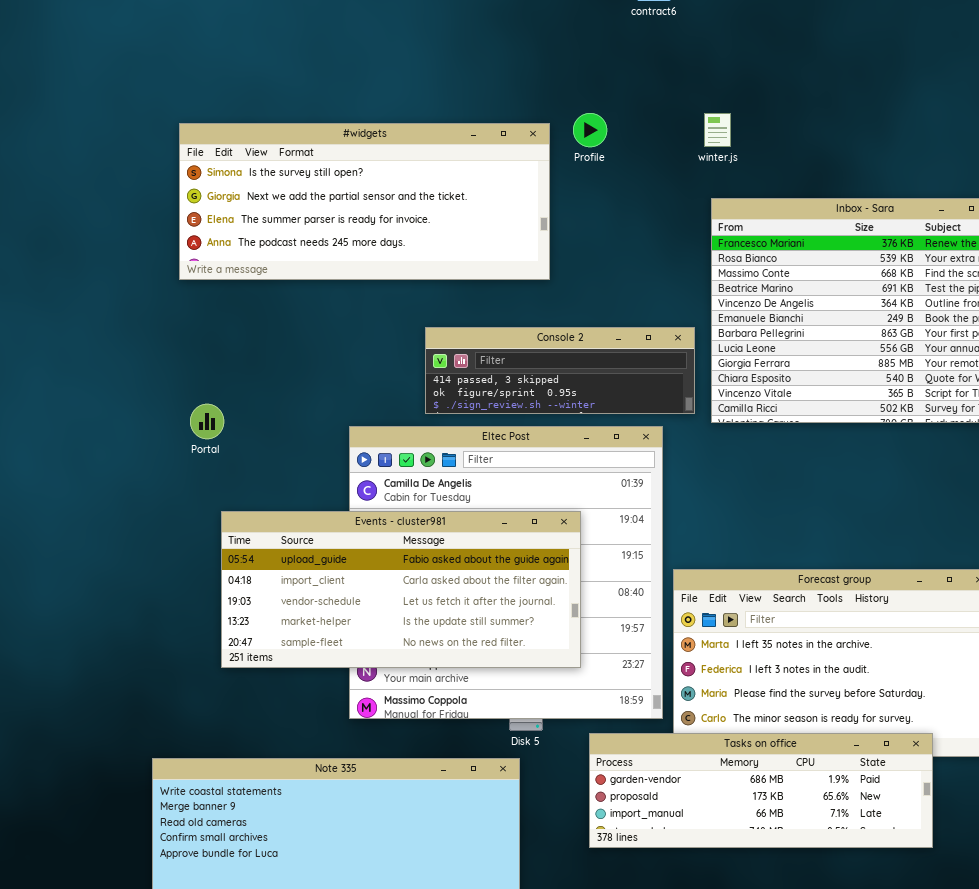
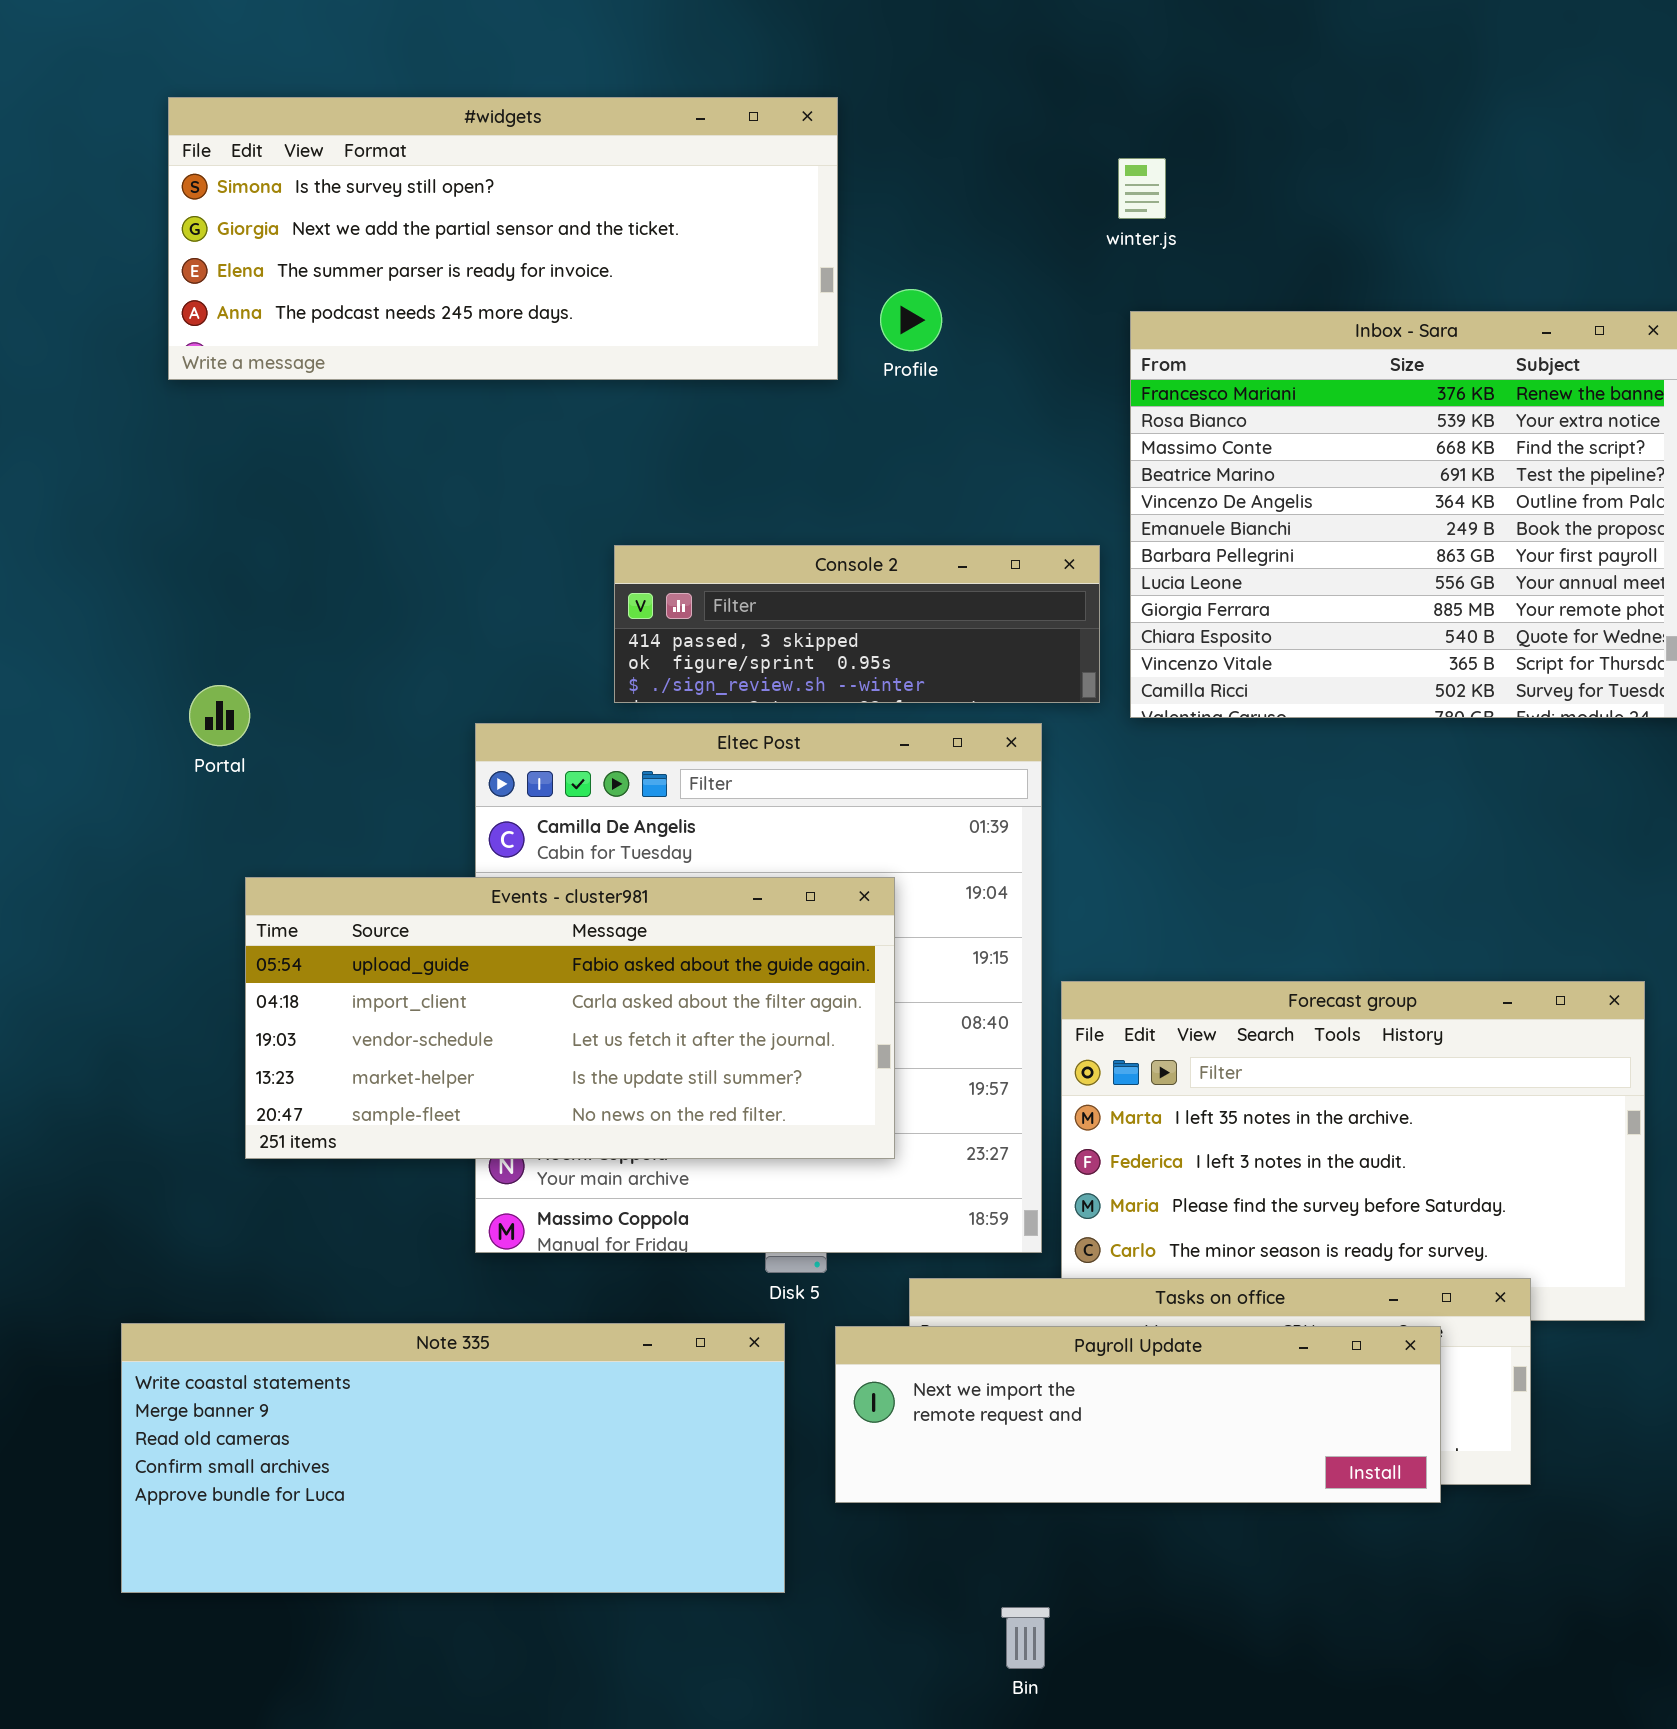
Profile: [573,113,607,147] -> [880,289,942,351], moved
#widgets: [179,123,550,280] -> [168,97,838,380], moved
Payroll Update: none -> [835,1326,1441,1503], opened

